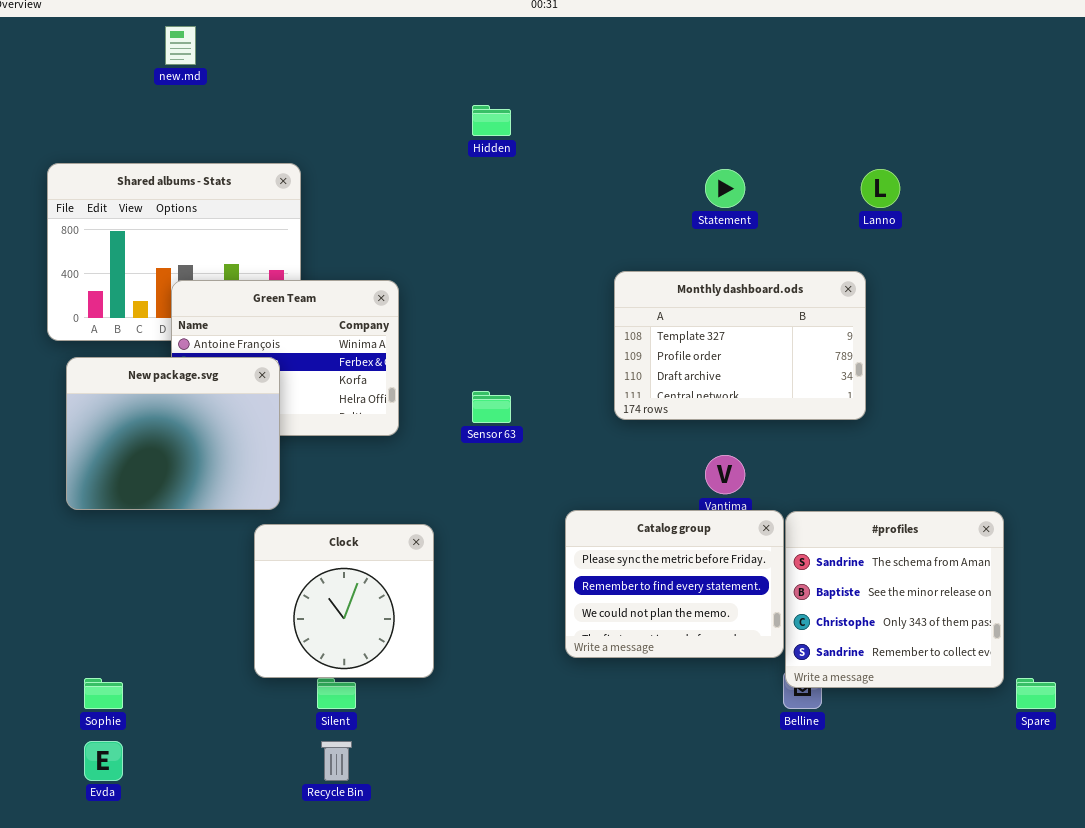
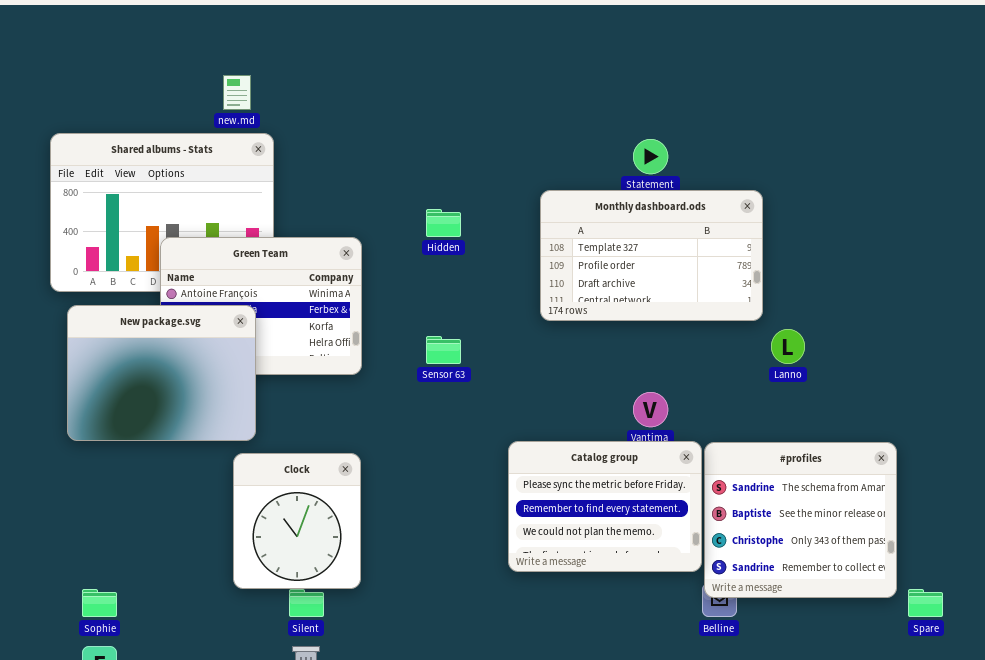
new.md: [165,26,196,65] -> [223,75,251,110], moved
Hidden: [472,105,511,136] -> [426,209,461,237], moved
Lanno: [861,169,900,208] -> [771,329,805,364], moved
Monthly dashboard.ods: [614,271,866,420] -> [540,190,763,321], moved
Clock: [254,524,434,678] -> [233,453,361,589], resized

